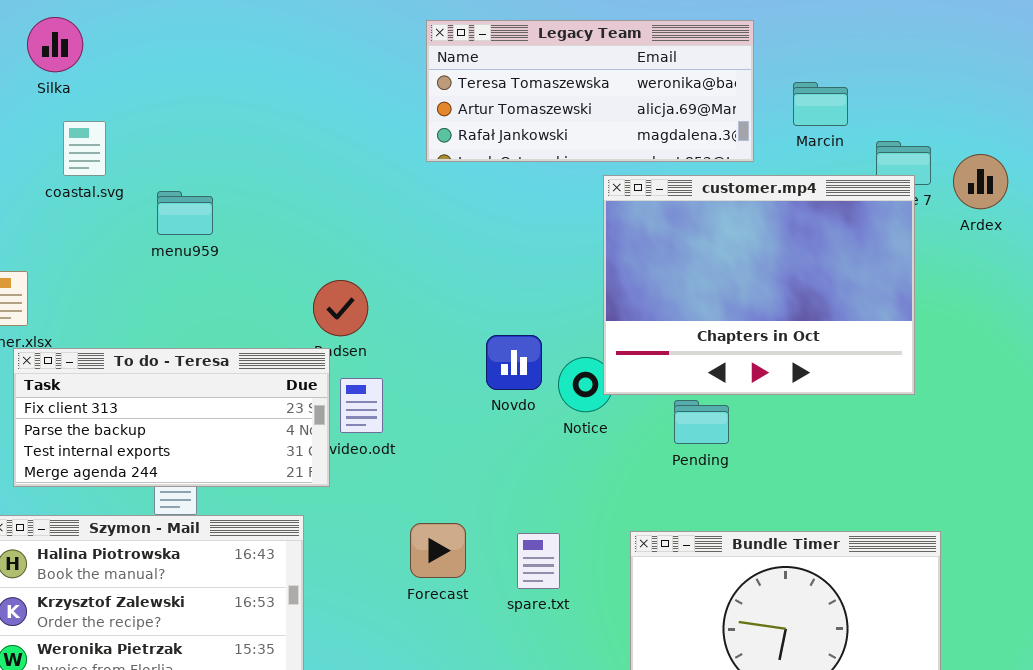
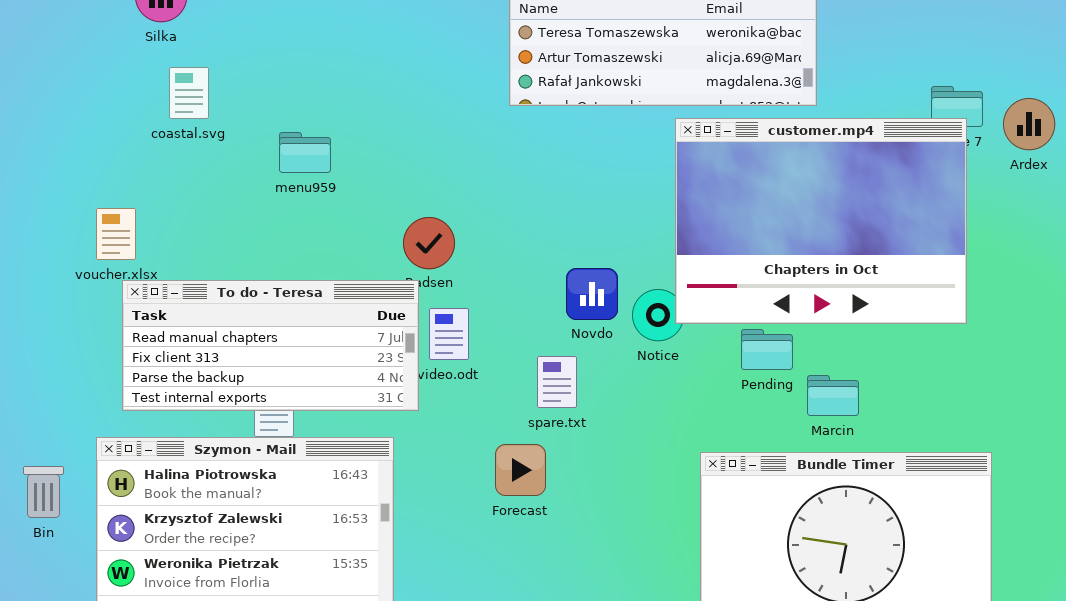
Marcin: [793,82,848,126] -> [807,375,859,416], moved
menu959: [157,191,213,235] -> [279,132,331,173], moved
To do - Teresa: [13,348,330,487] -> [122,280,419,411], scrolled up 1 row
spare.txt: [517,533,560,589] -> [537,356,577,408], moved

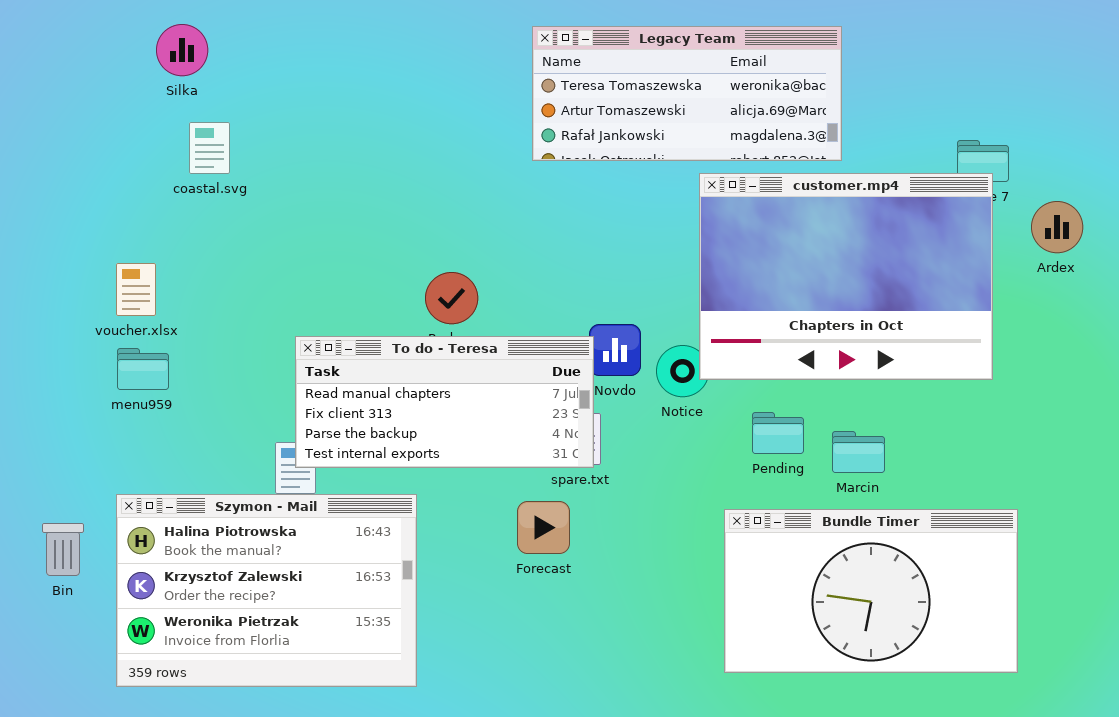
Ardex: [1003,98,1055,150] -> [1031,201,1083,253], moved
menu959: [279,132,331,173] -> [117,348,169,390], moved
To do - Teresa: [122,280,419,411] -> [295,336,594,468], moved
Pending: [741,329,793,370] -> [752,412,804,454], moved

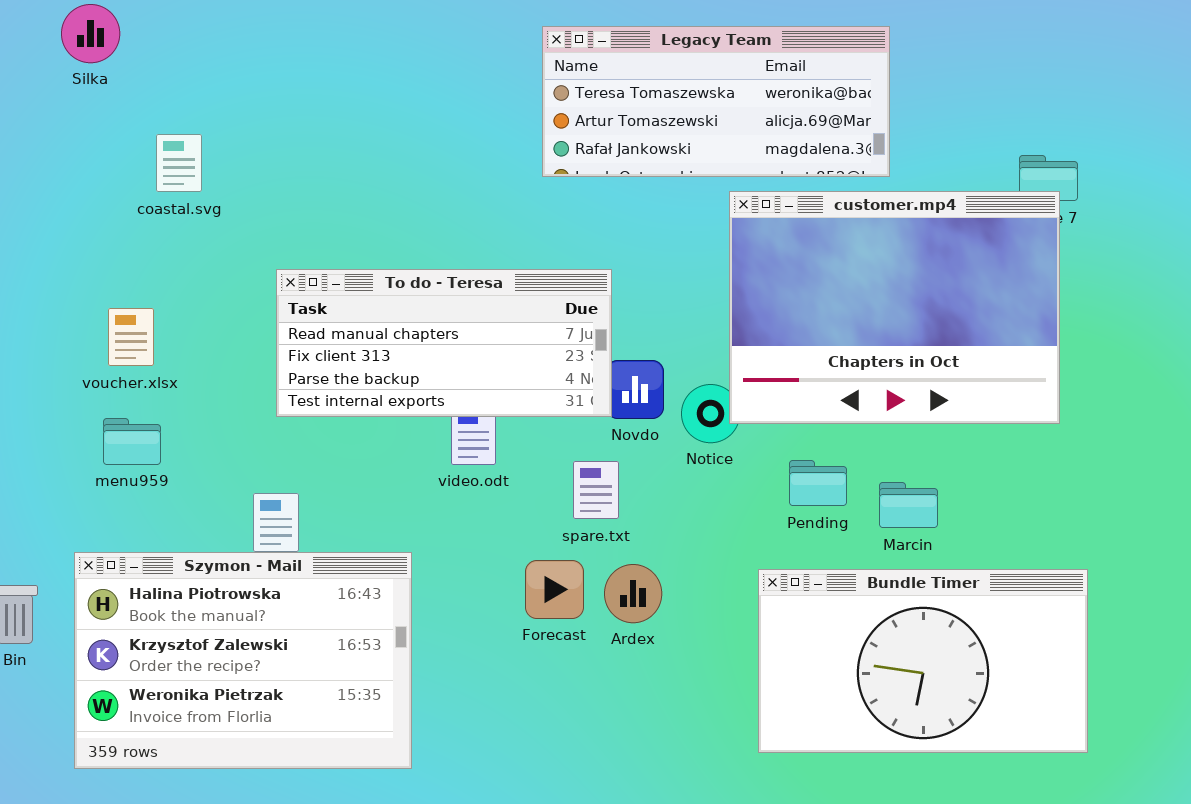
Silka: [156,24,208,76] -> [61,4,120,63], moved
Ardex: [1031,201,1083,253] -> [604,564,662,623], moved
voucher.xlsx: [116,263,156,316] -> [108,308,154,366], moved
To do - Teresa: [295,336,594,468] -> [276,269,612,417], moved
menu959: [117,348,169,390] -> [103,418,161,465], moved

